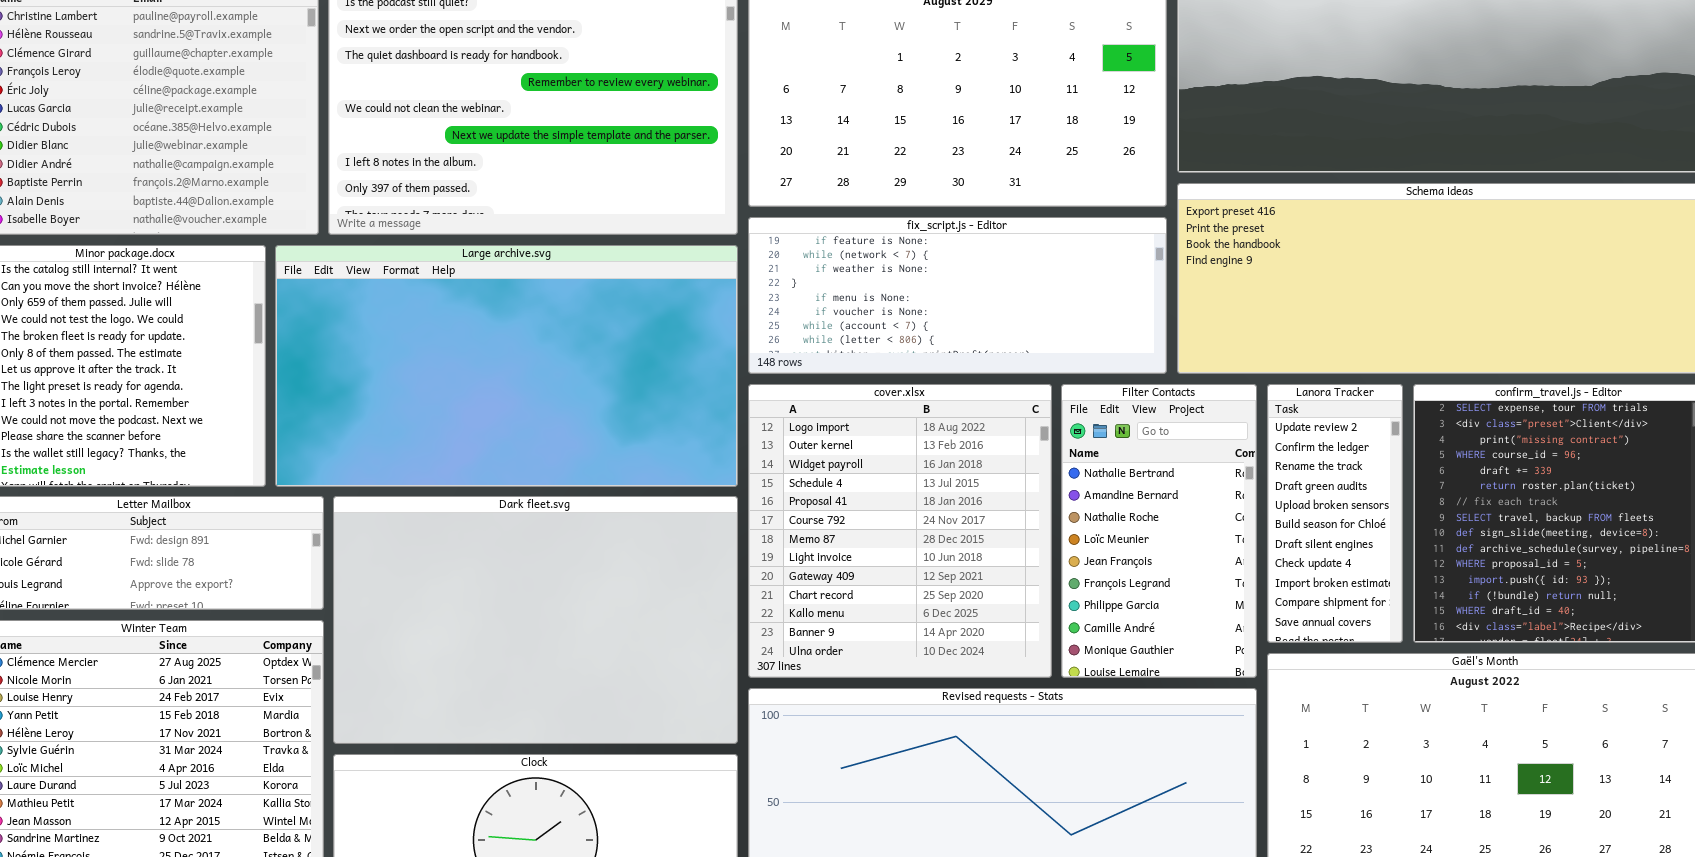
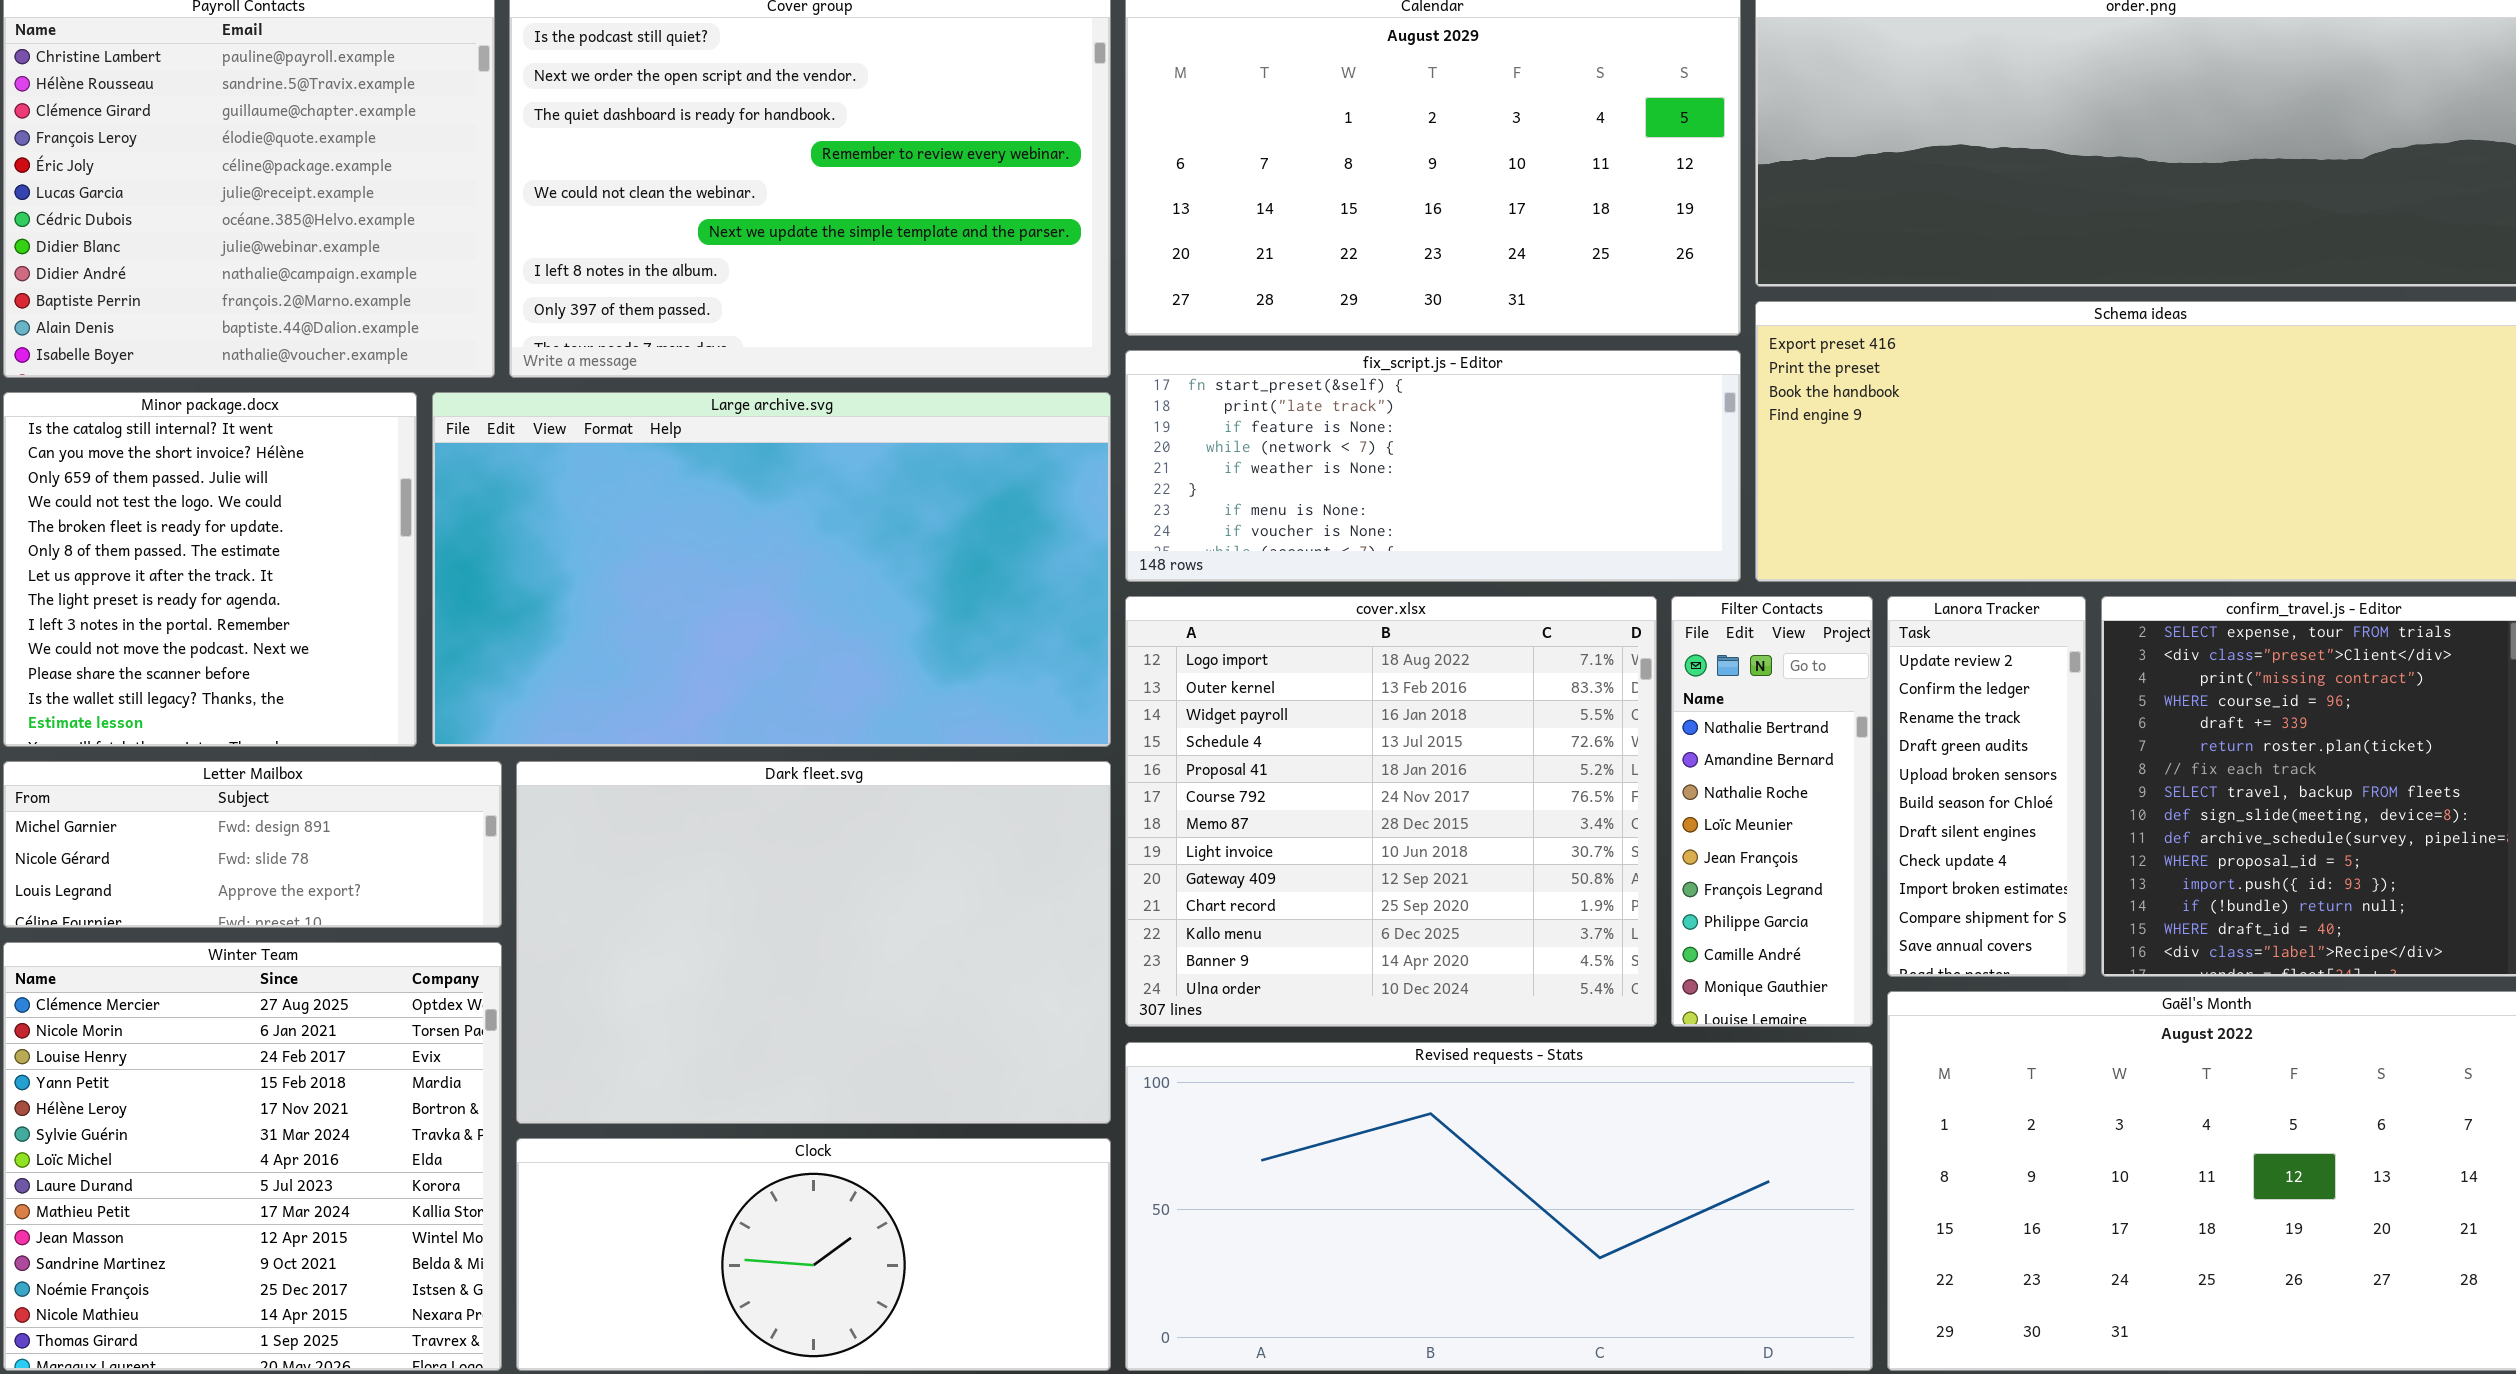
fix_script.js - Editor: [748,217,1167,374] -> [1125,350,1741,582], scrolled up 2 rows
cover.xlsx: [748,384,1052,678] -> [1125,596,1657,1027], resized
Filter Contacts: [1061,384,1257,678] -> [1671,596,1873,1027], resized

